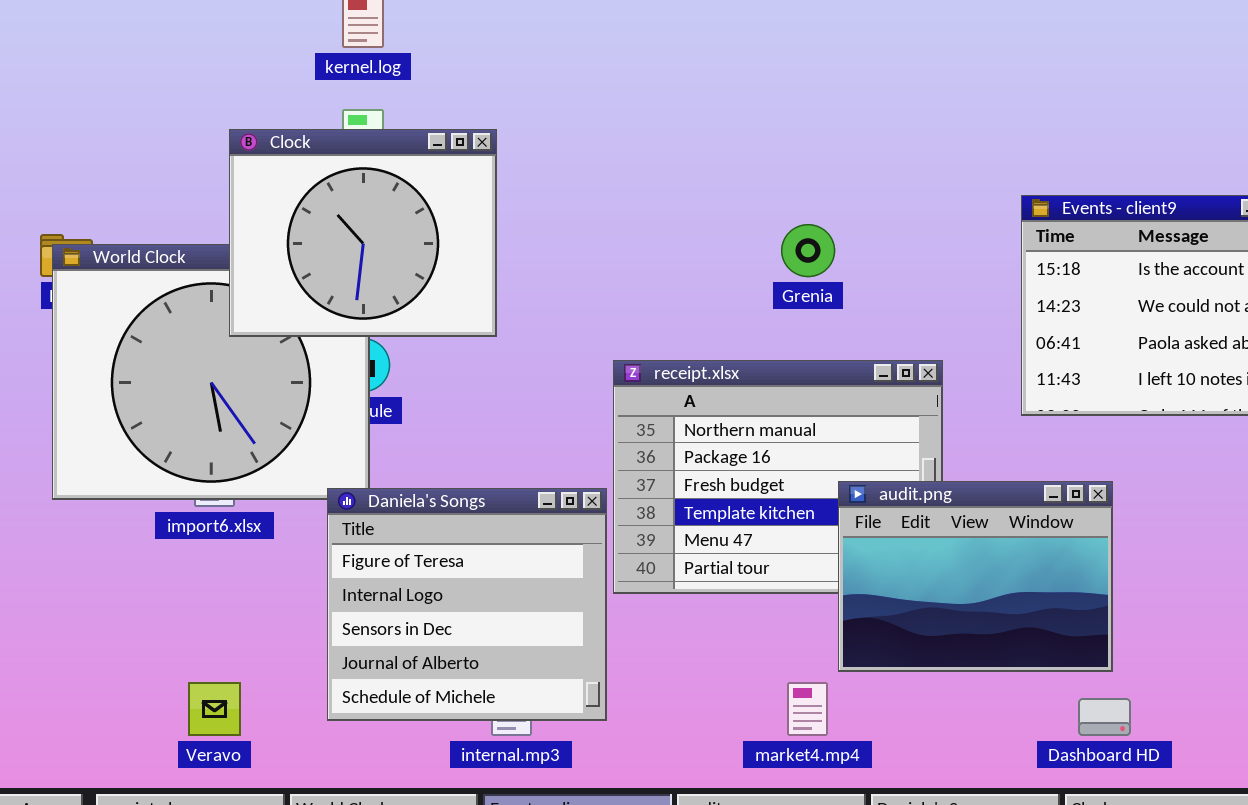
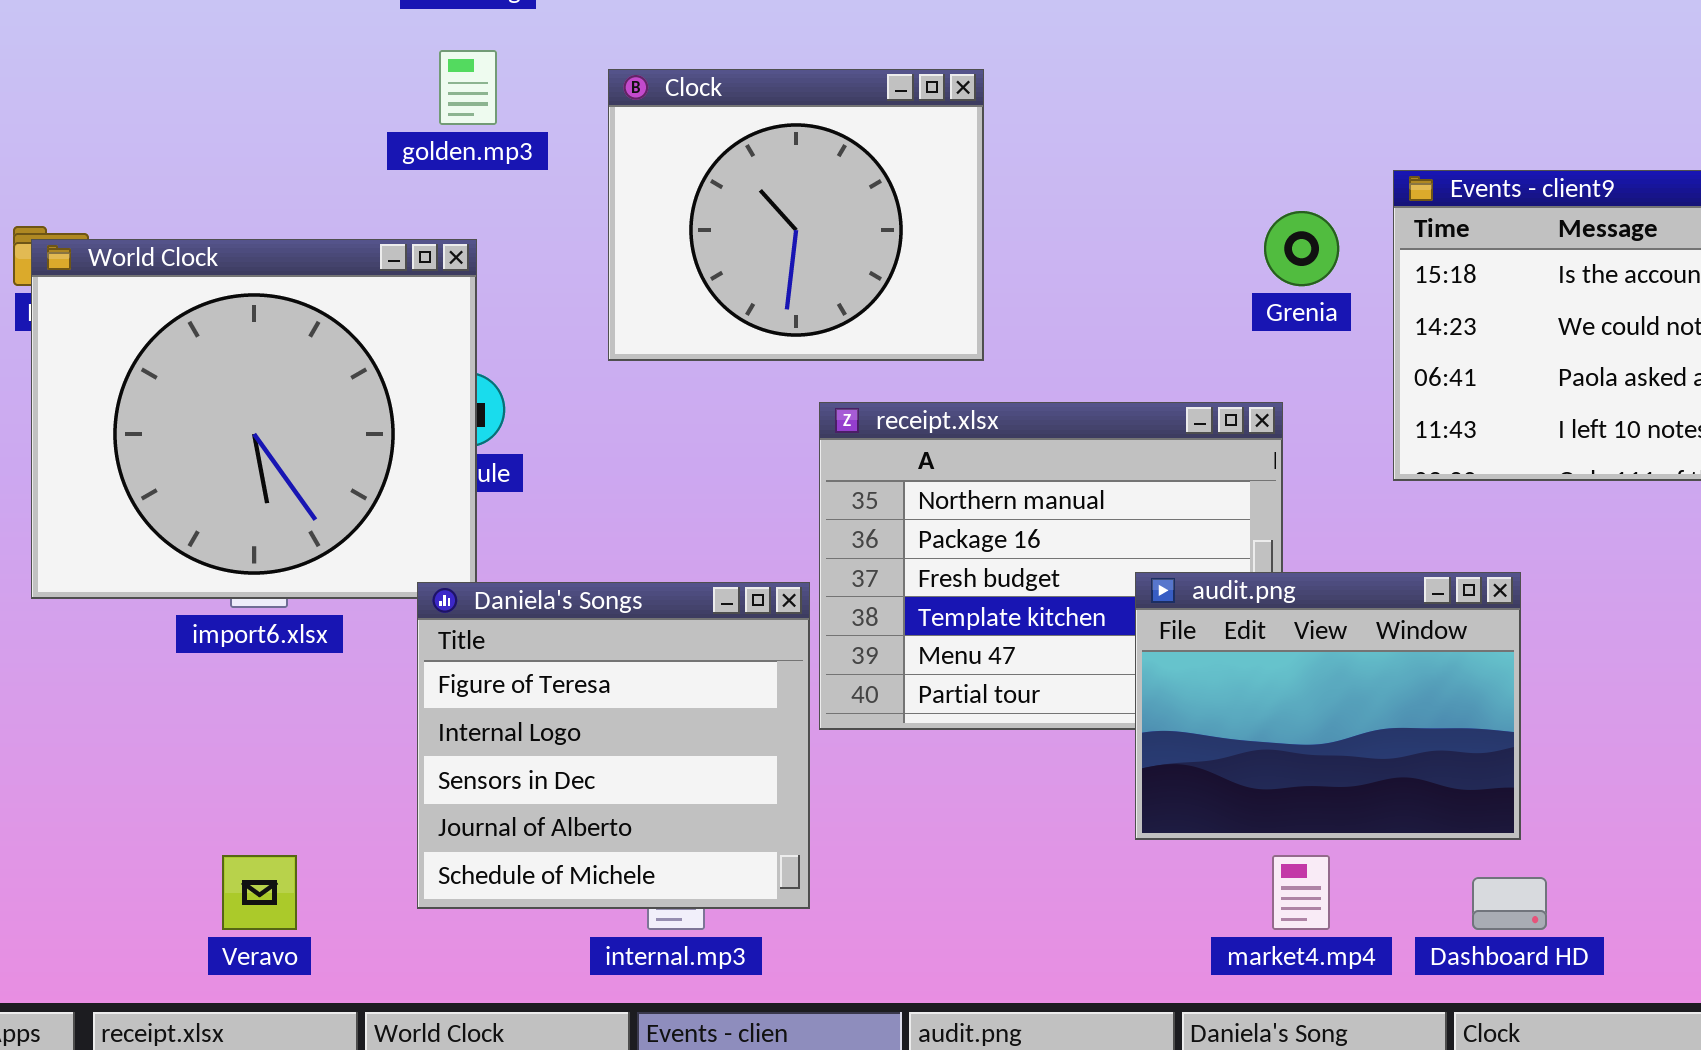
Clock: [229,129,497,337] -> [608,69,984,361], moved
Grenia: [781,224,835,277] -> [1264,211,1339,286], moved
market4.mp4: [787,682,828,736] -> [1272,855,1330,930], moved

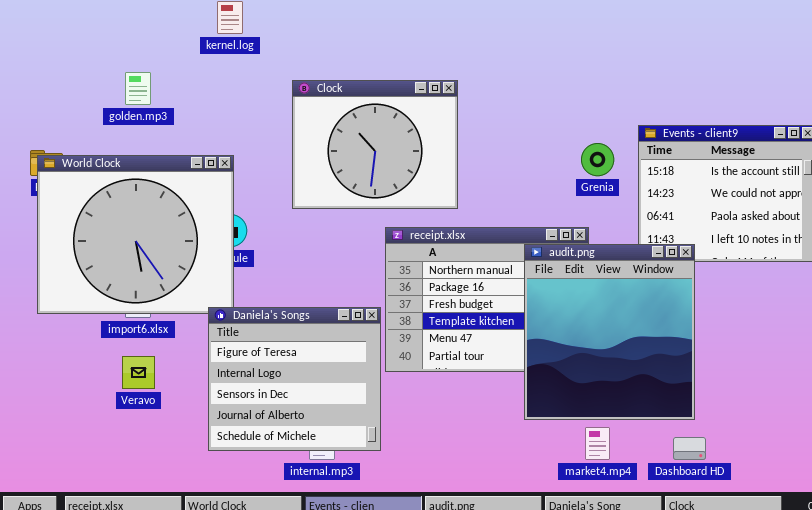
golden.mp3: [439,50,497,125] -> [125,72,151,105], moved
audit.png: [1135,572,1521,840] -> [524,244,695,420], resized
Veravo: [222,855,297,930] -> [122,356,155,389], moved

